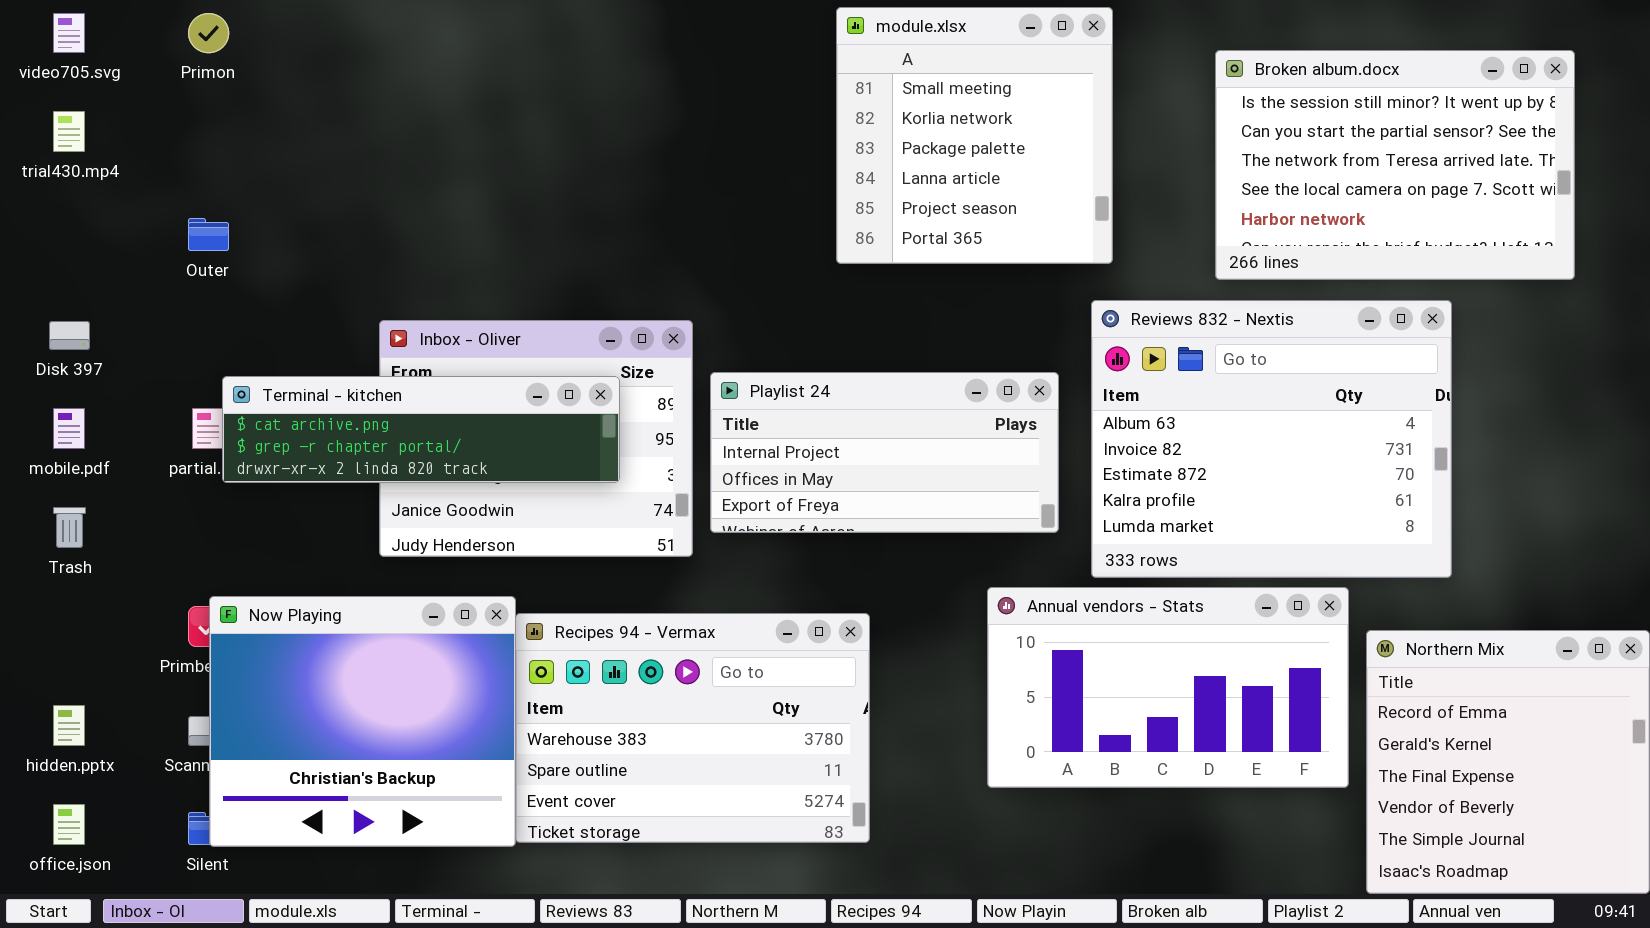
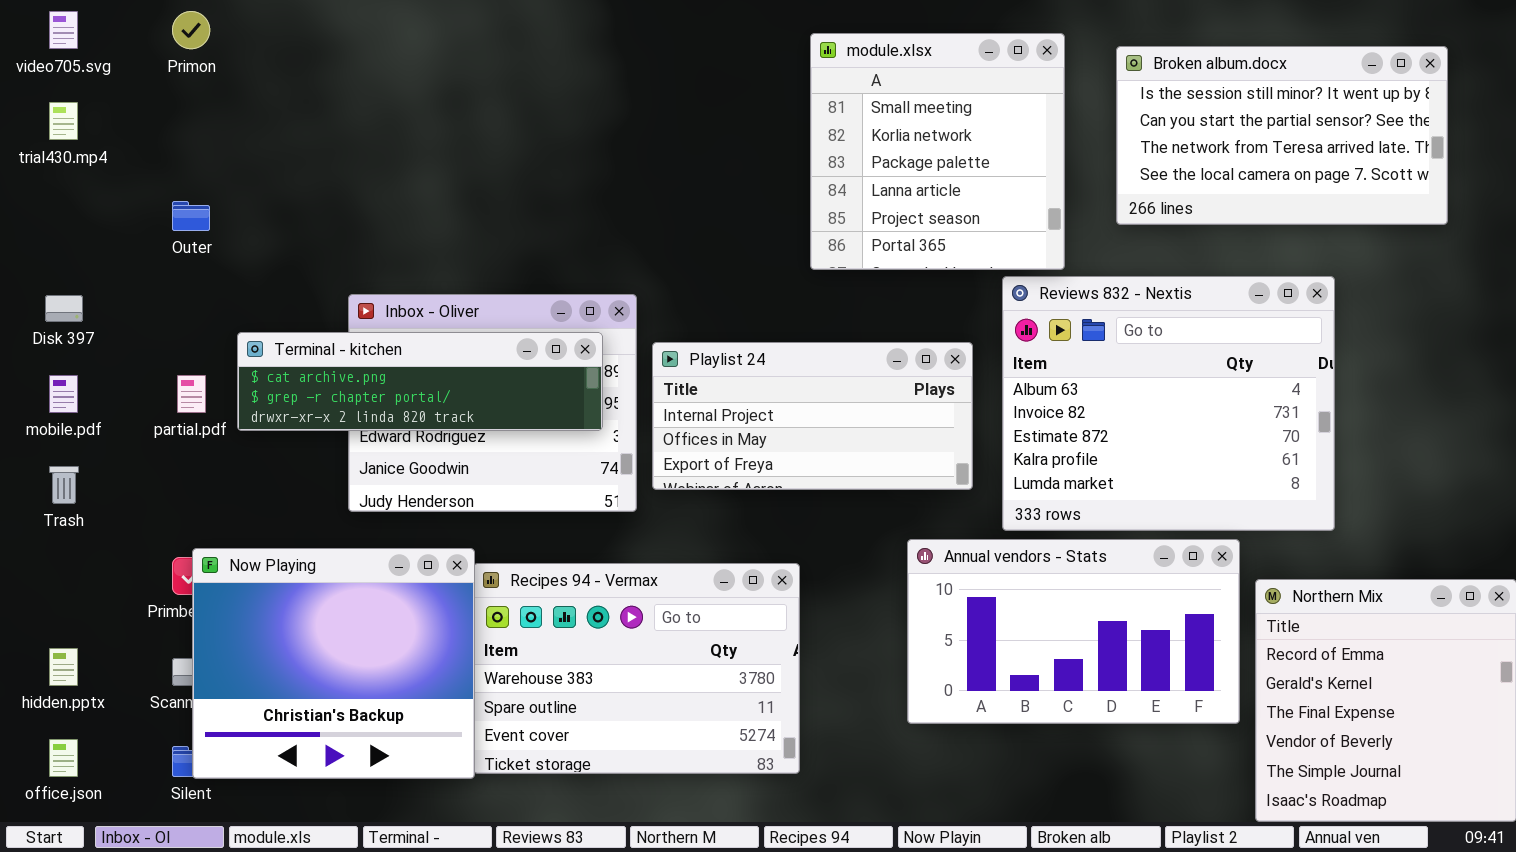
module.xlsx: [836,7,1113,264] -> [810,33,1065,270], moved
Broken album.docx: [1215,50,1575,280] -> [1116,46,1448,225], resized
Terminal - kitchen: [222,376,620,483] -> [237,332,603,431], moved

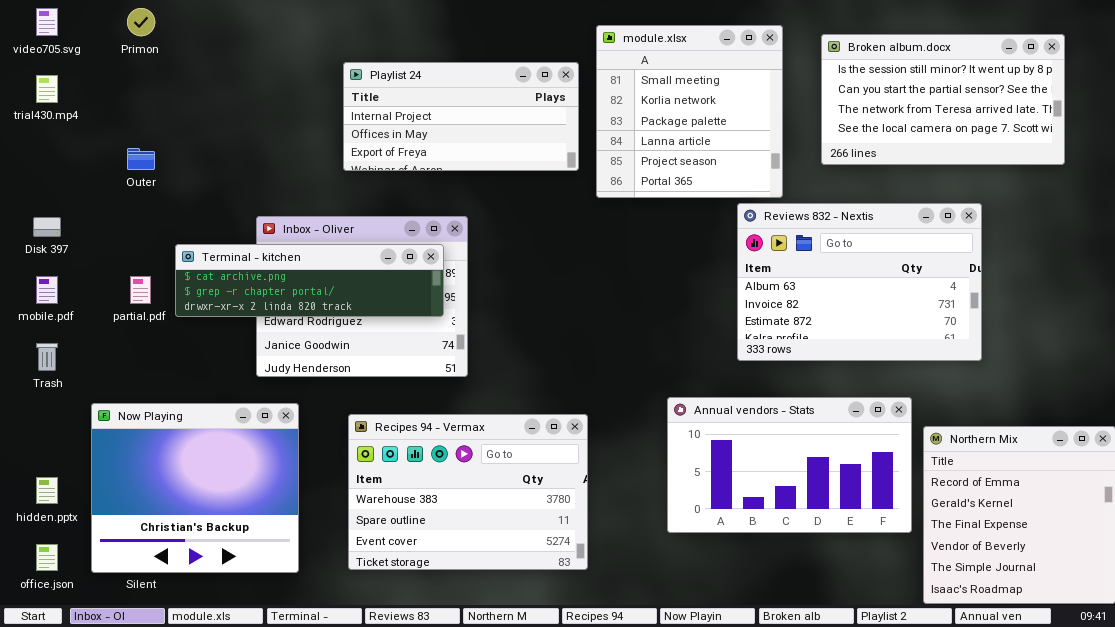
Reviews 832 - Nextis: [1002,276,1335,531] -> [737,203,982,361], resized
Playlist 24: [652,342,973,490] -> [343,62,579,171], moved
Now Playing: [192,548,475,779] -> [91,403,299,573], moved

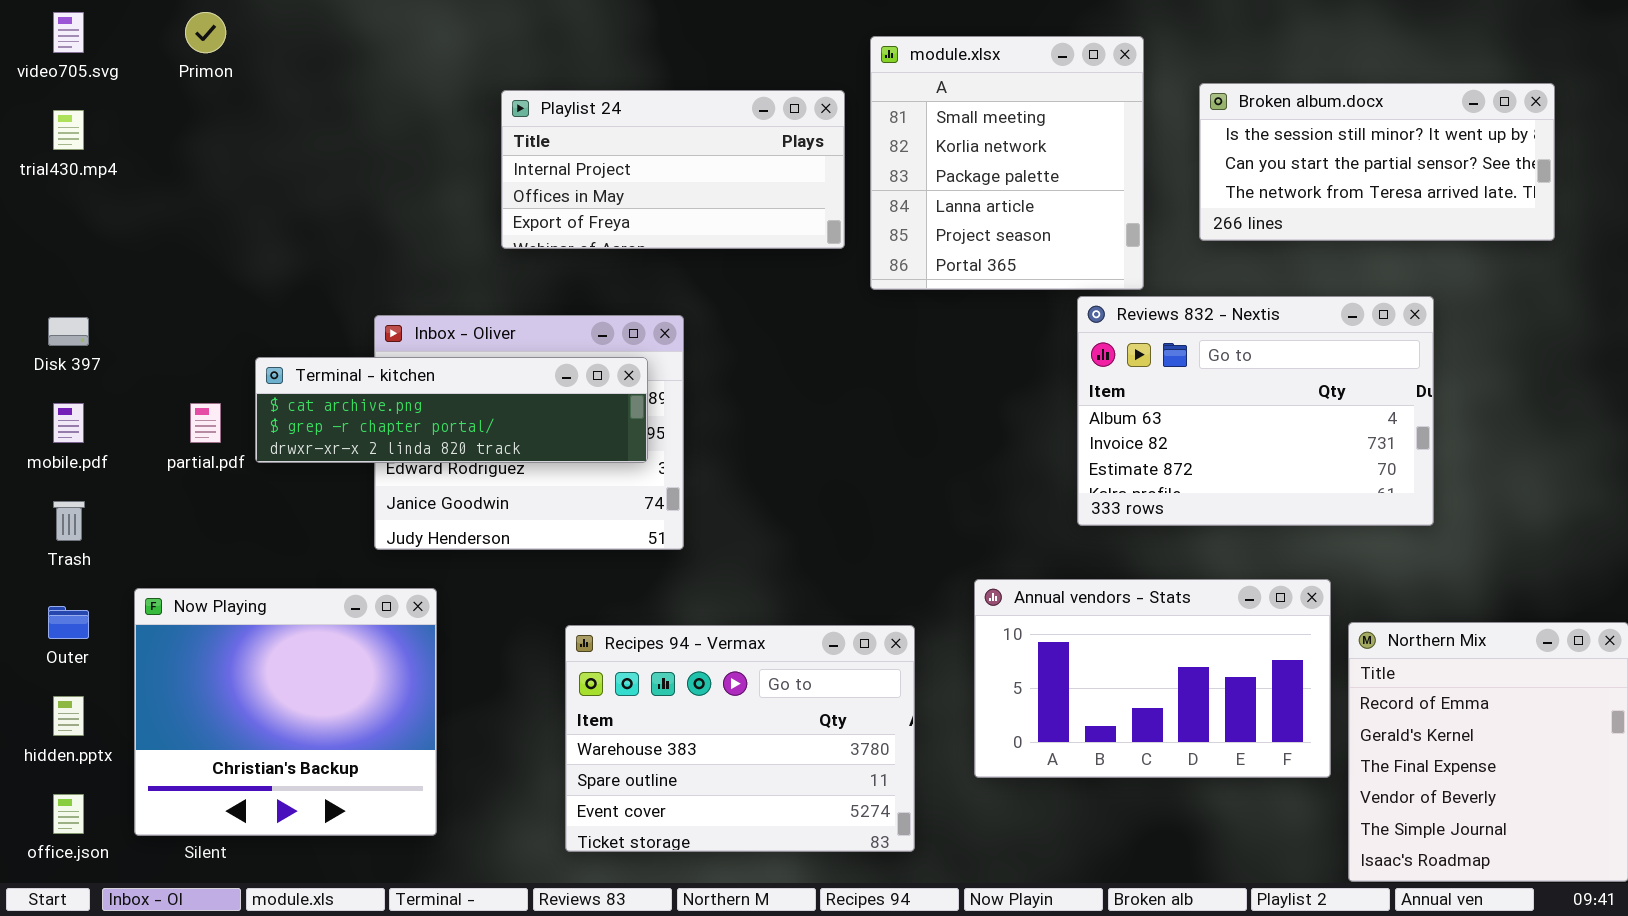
Broken album.docx: [821,34,1065,165] -> [1199,83,1555,241], resized
Outer: [127,148,155,170] -> [48,606,89,639], moved
Recipes 94 - Vermax: [348,414,588,570] -> [565,625,915,852], moved

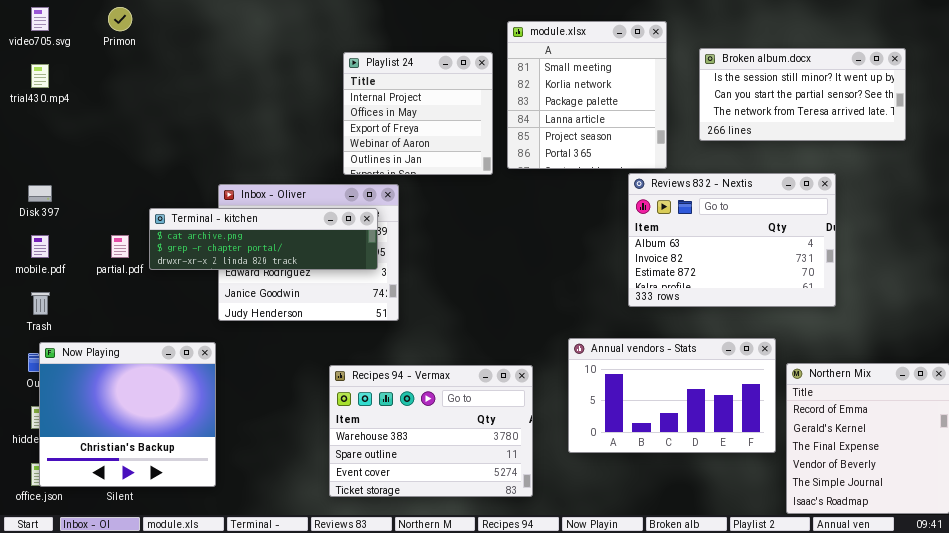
Playlist 24: [501,90,845,249] -> [343,52,493,175], resized
Now Playing: [134,588,437,836] -> [39,342,216,487], moved

